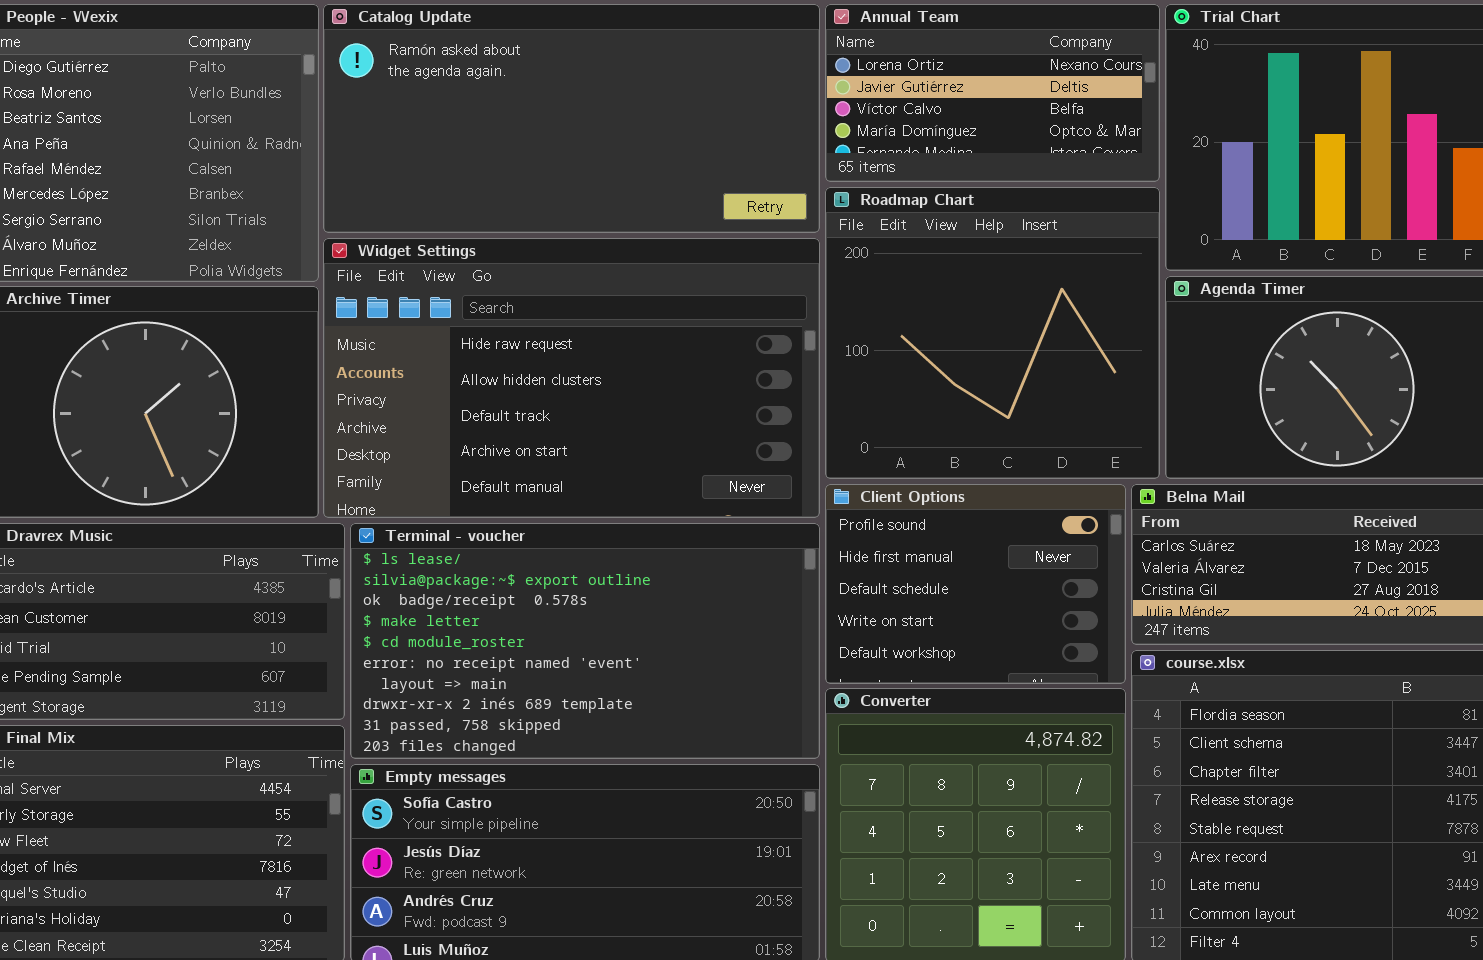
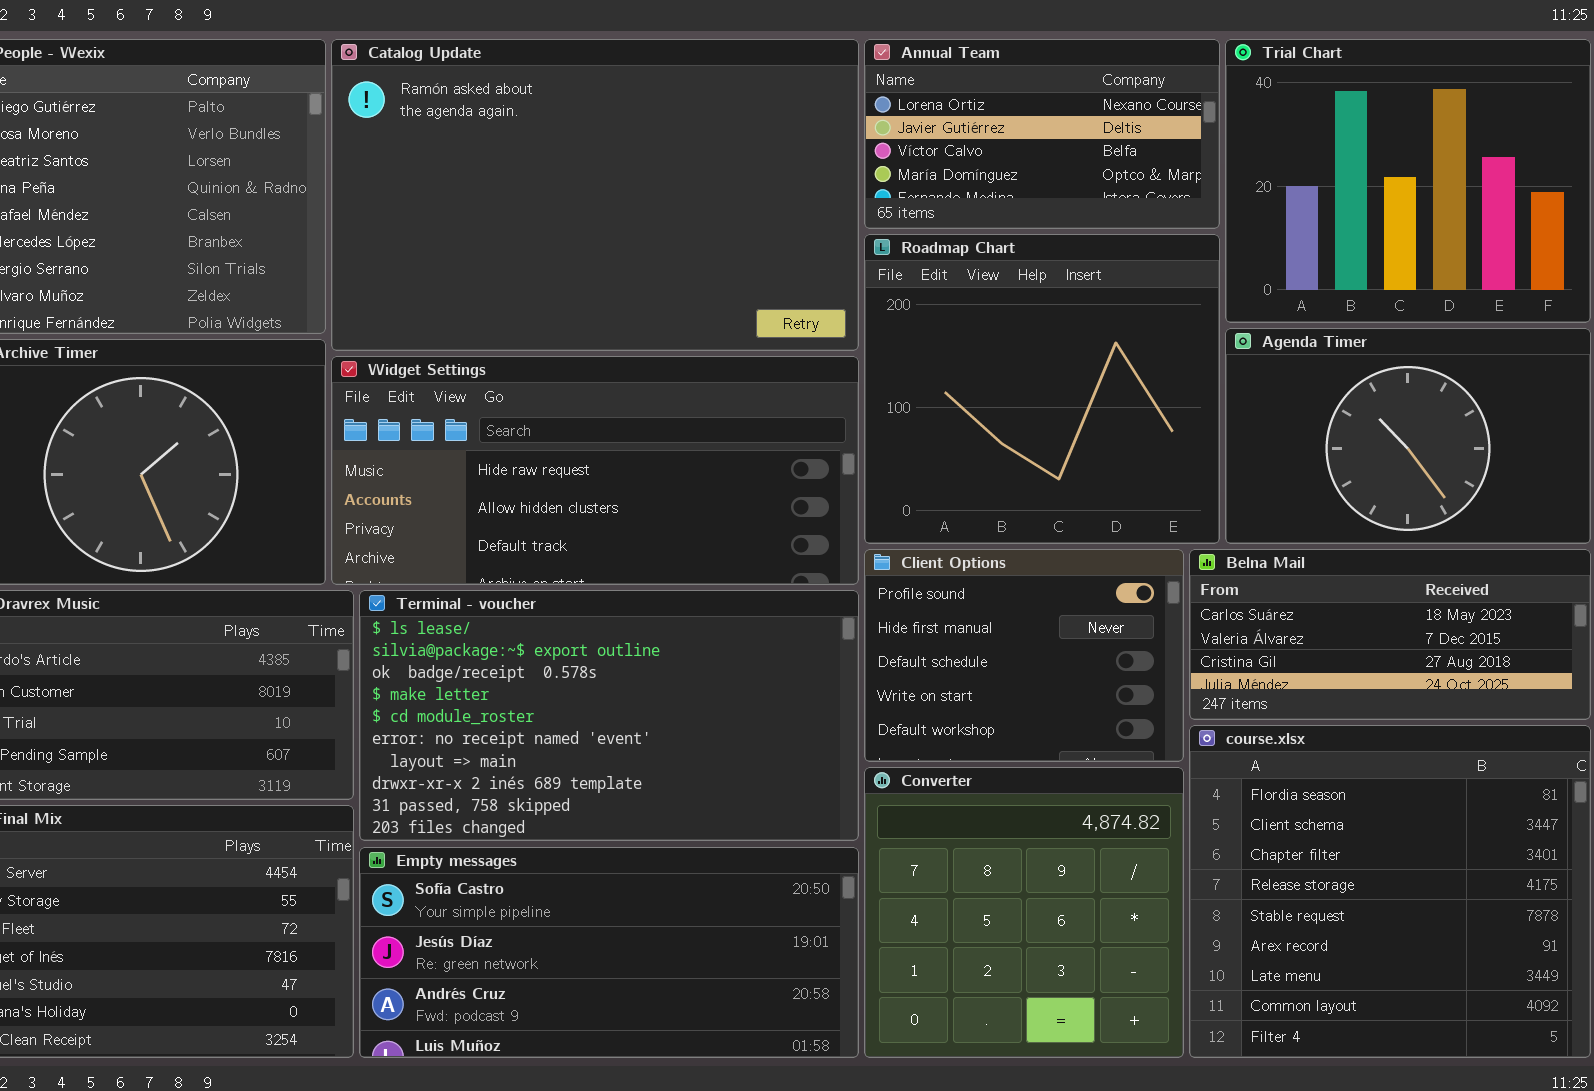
Catalog Update: [323,4,820,233] -> [331,39,859,351], resized
Widget Settings: [323,238,820,518] -> [331,356,859,585], resized

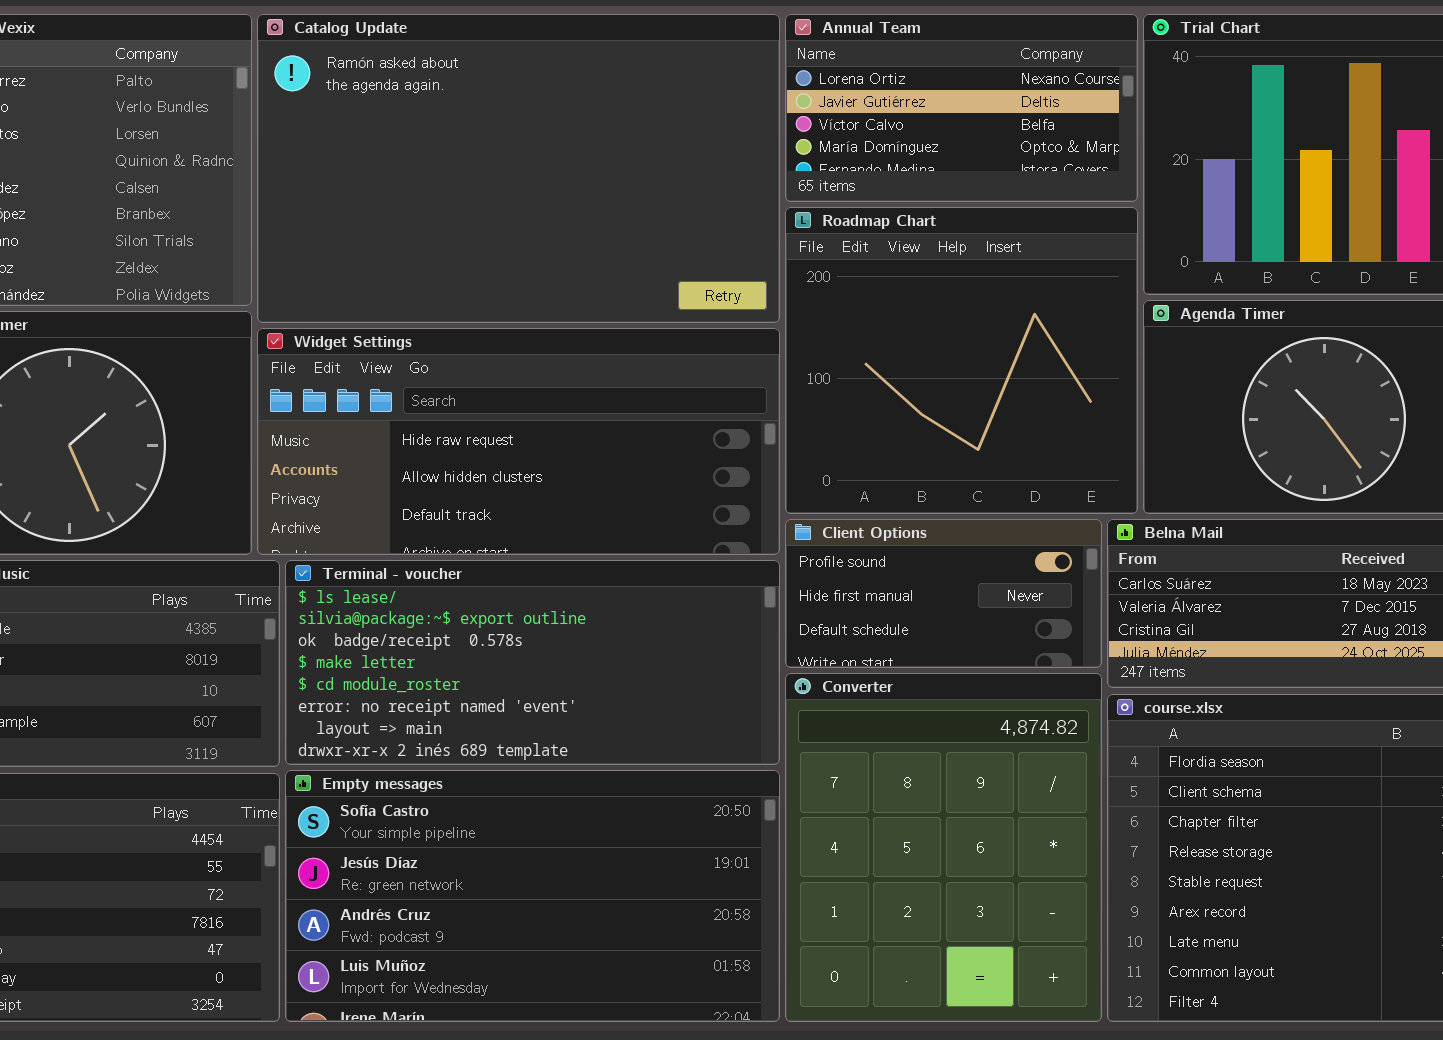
Client Options: [864,549,1184,762] -> [785,519,1102,668], resized
Terminal - voucher: [359,590,859,841] -> [285,560,780,765], resized
Converter: [864,767,1184,1058] -> [785,673,1102,1022], resized
Empty messages: [359,847,859,1058] -> [285,770,780,1022], resized

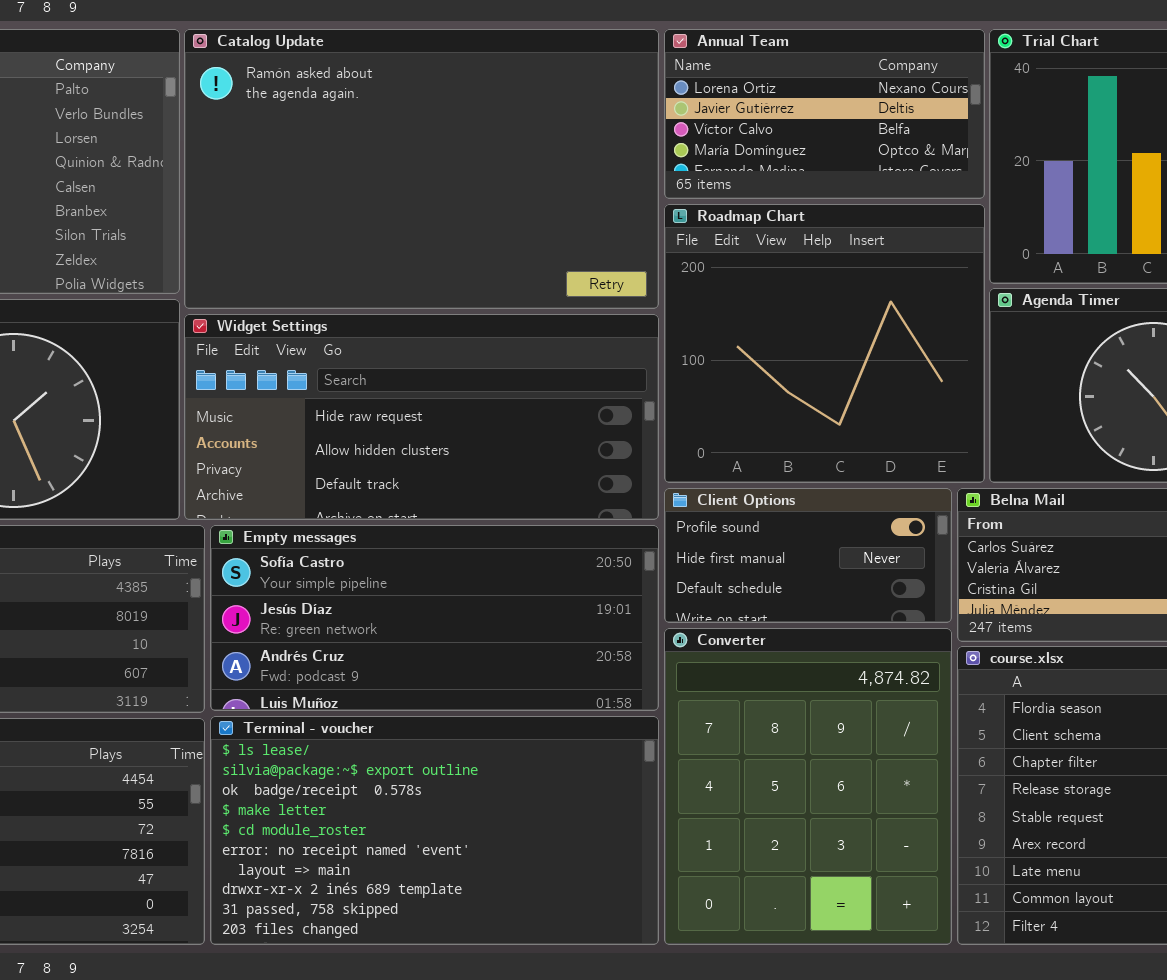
Terminal - voucher: [285,560,780,765] -> [210,716,659,945], moved, resized
Empty messages: [285,770,780,1022] -> [210,525,659,711], moved, resized

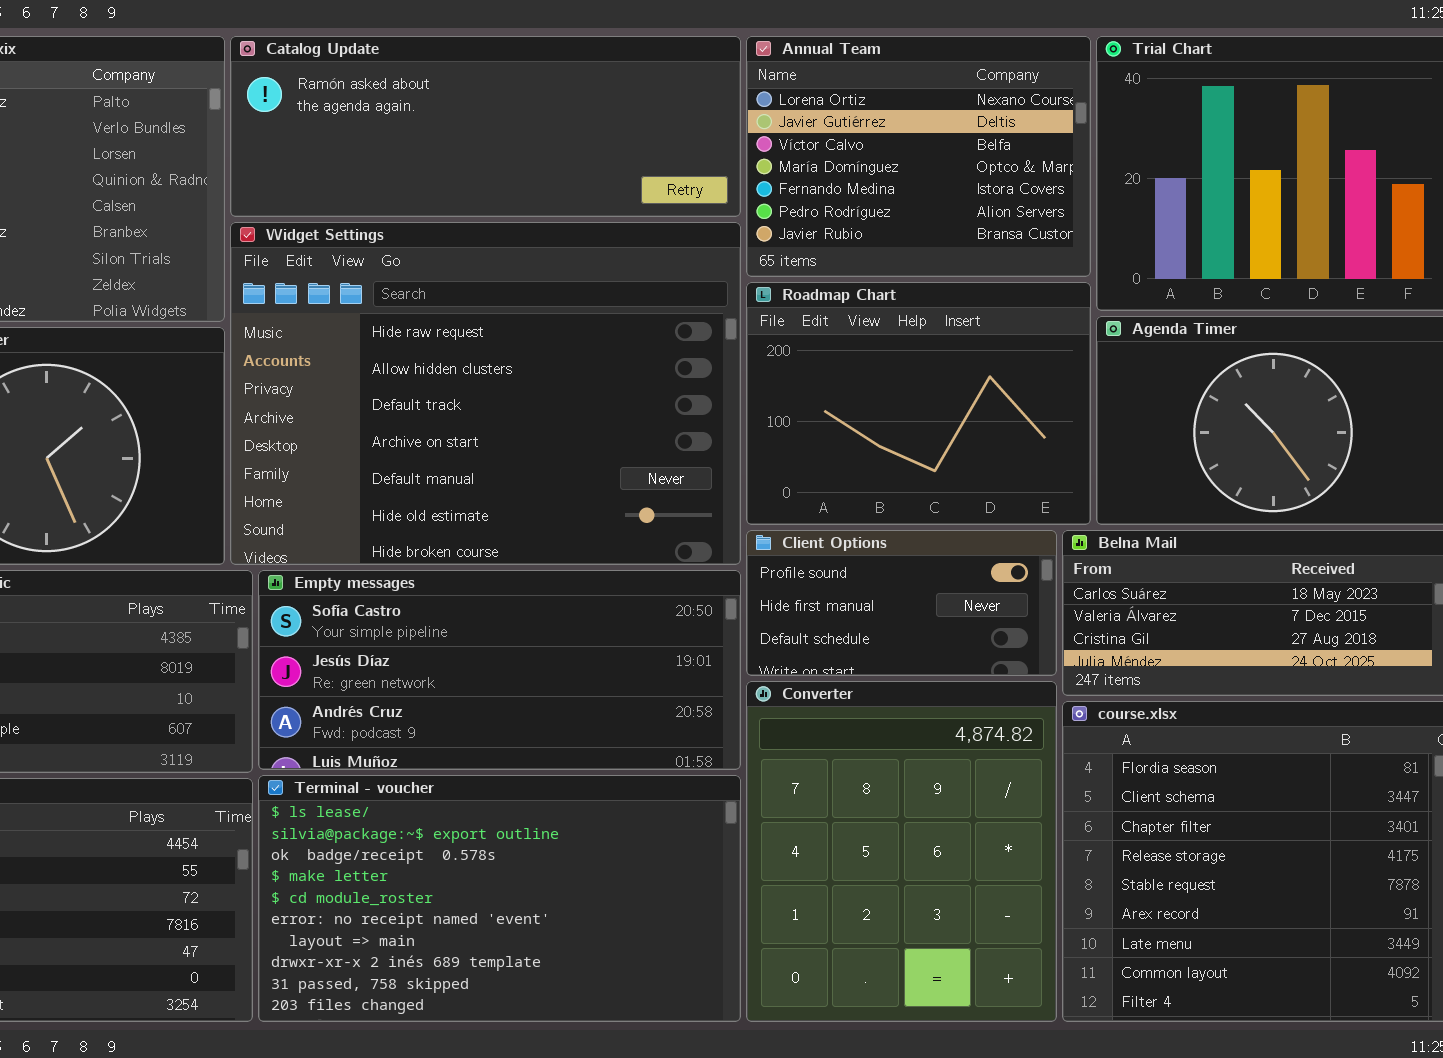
Catalog Update: [184,29,659,309] -> [230,36,741,217], resized
Annual Team: [664,29,985,199] -> [746,36,1091,277], resized
Roadmap Chart: [664,204,985,483] -> [746,282,1091,525], resized
Widget Settings: [184,314,659,520] -> [230,222,741,565], resized

